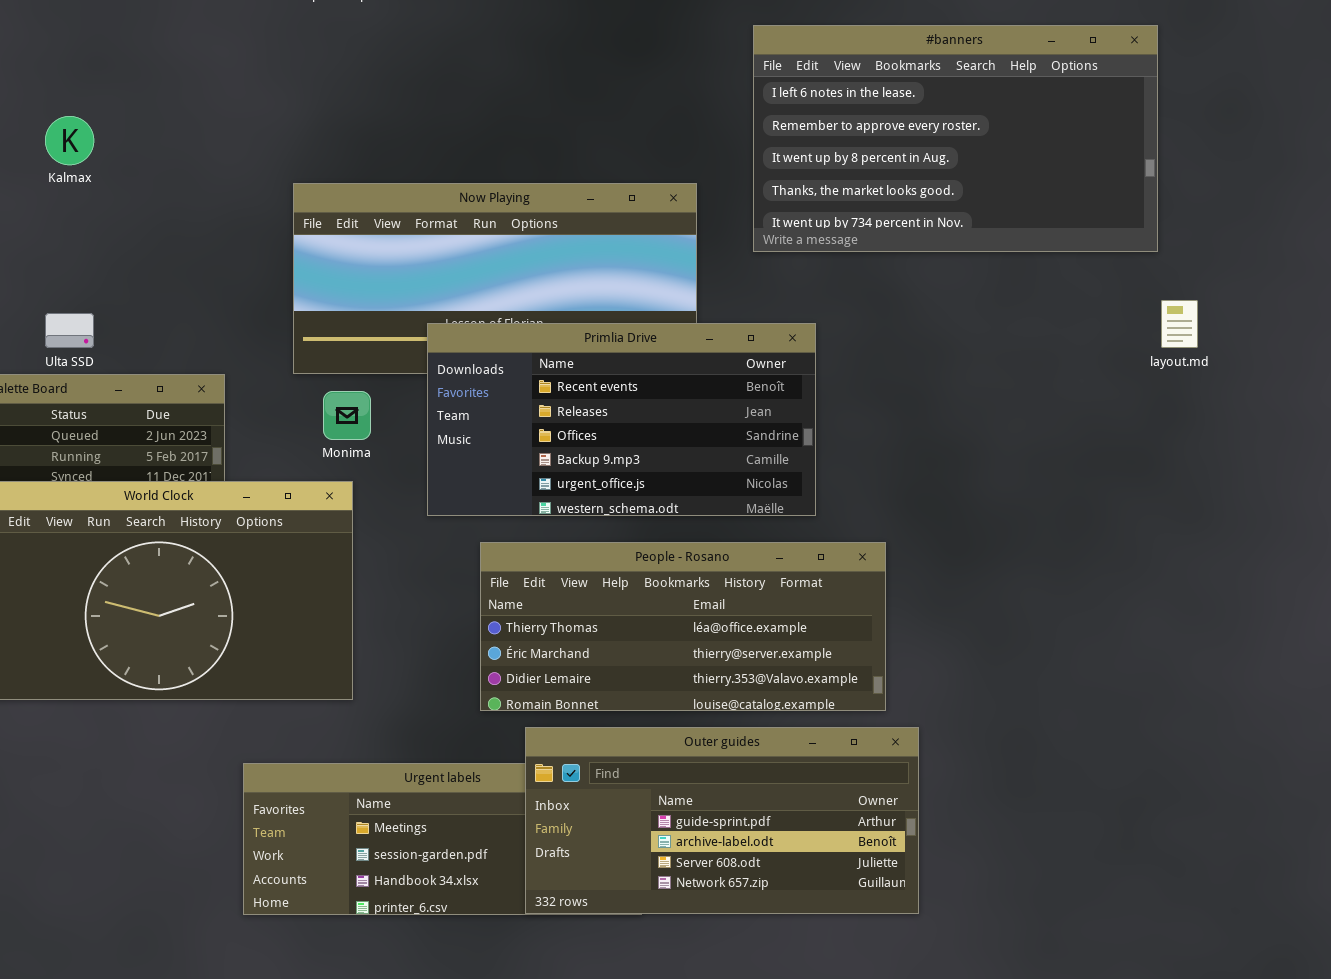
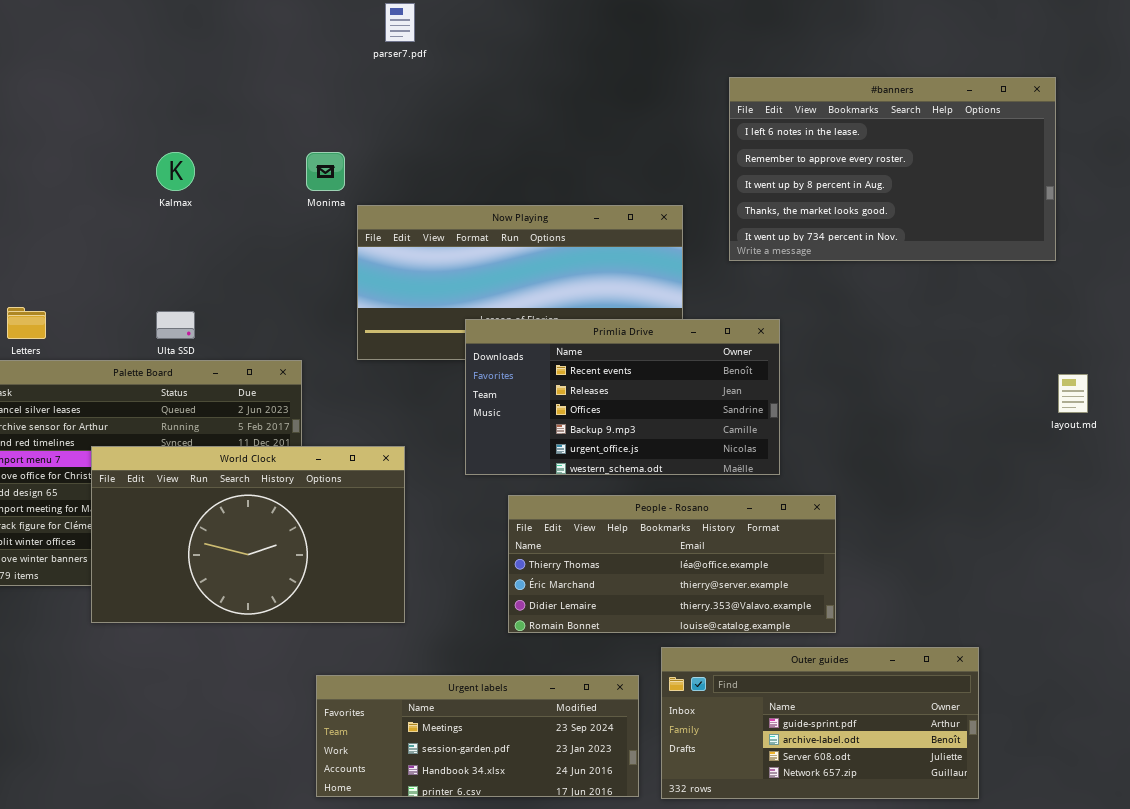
layout.md: [1161,300,1198,348] -> [1058,374,1088,413], moved
Monima: [323,391,371,440] -> [306,152,345,191], moved
Outer guides: [525,727,919,914] -> [661,647,979,799], moved

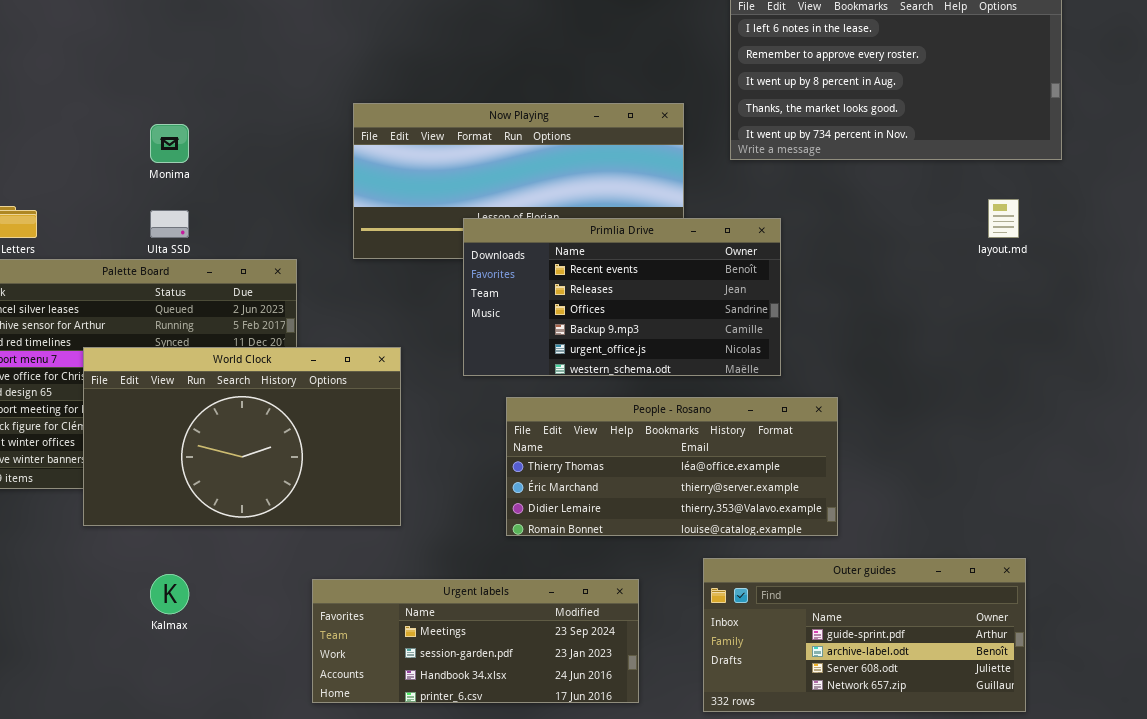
Kalmax: [156,152,195,191] -> [150,574,189,614], moved
Monima: [306,152,345,191] -> [150,124,189,163], moved
layout.md: [1058,374,1088,413] -> [988,199,1019,238], moved
Outer guides: [661,647,979,799] -> [703,558,1026,712], moved

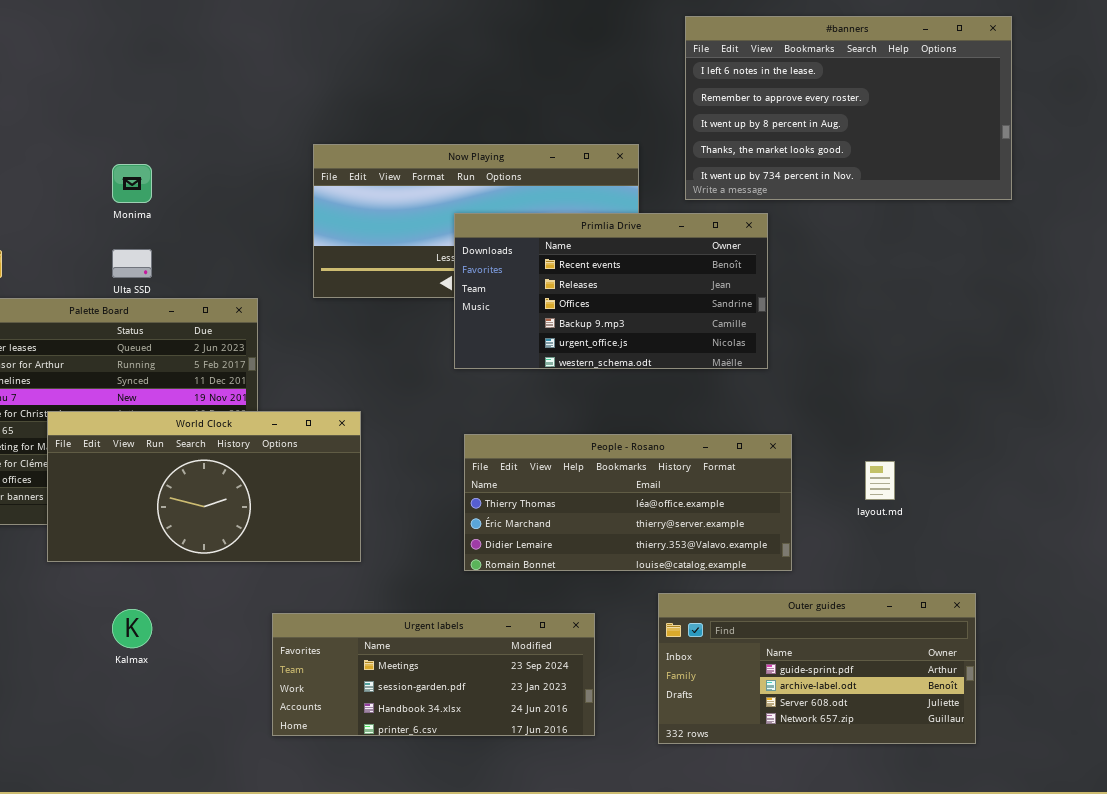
layout.md: [988,199,1019,238] -> [865,461,895,500], moved
Primlia Drive: [463,218,781,376] -> [454,213,768,369], moved
World Clock: [83,347,401,526] -> [47,411,361,562], resized

